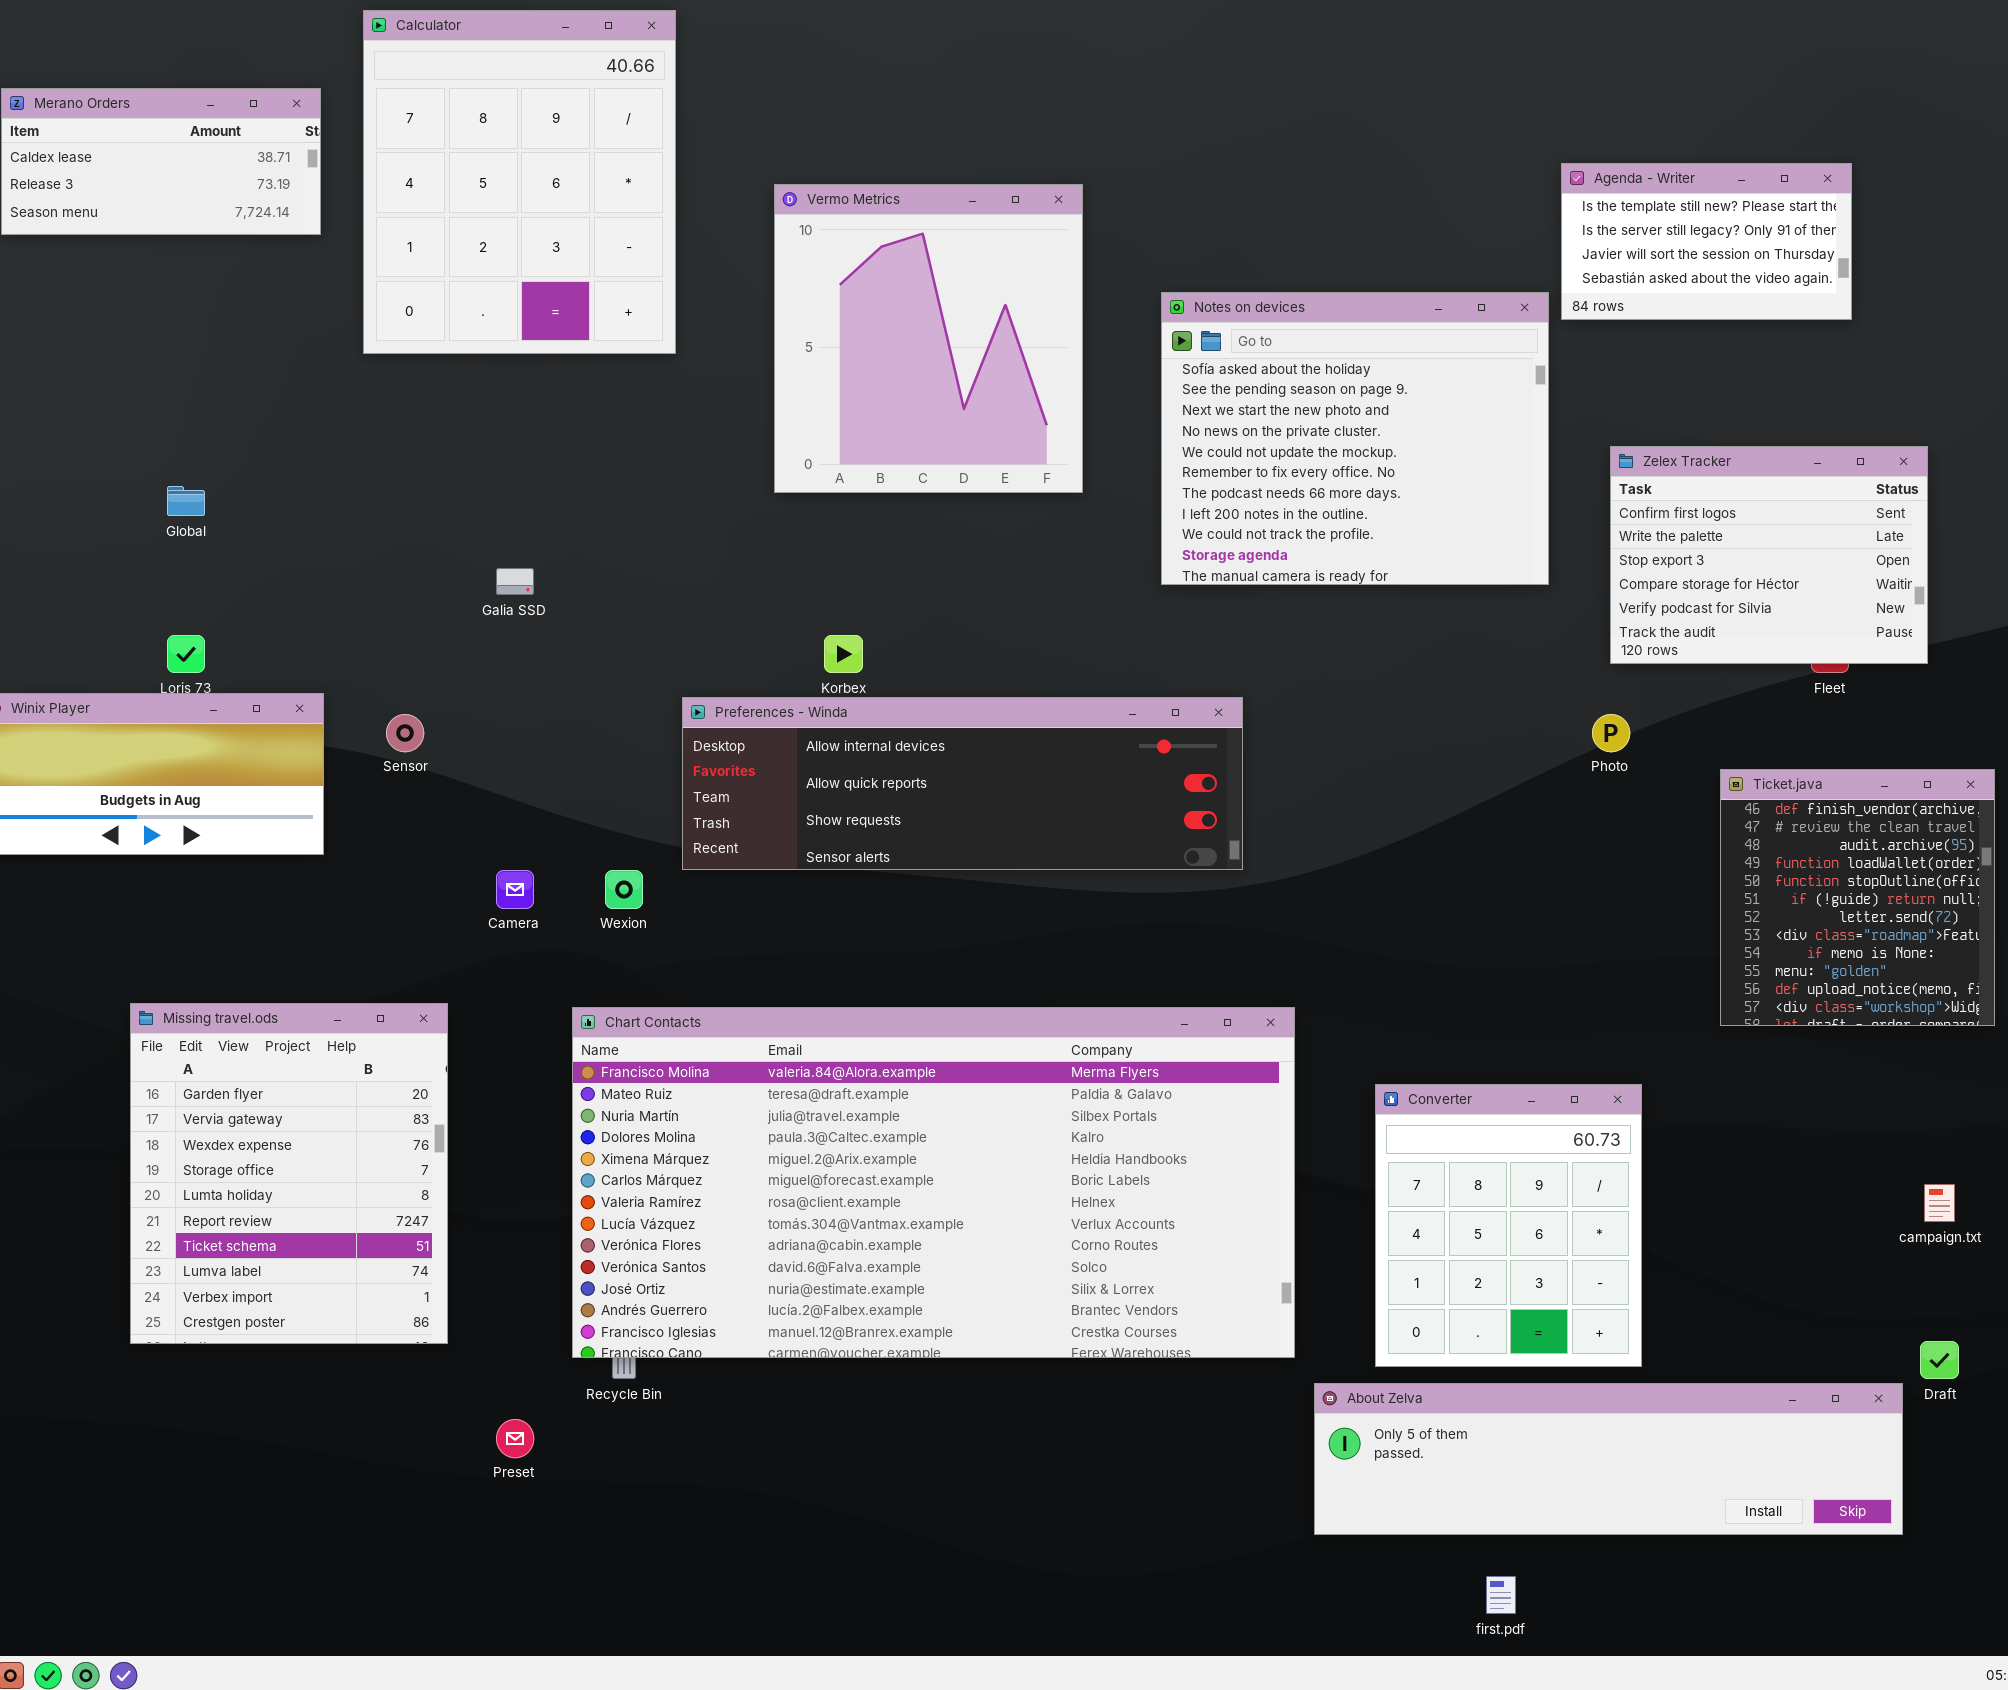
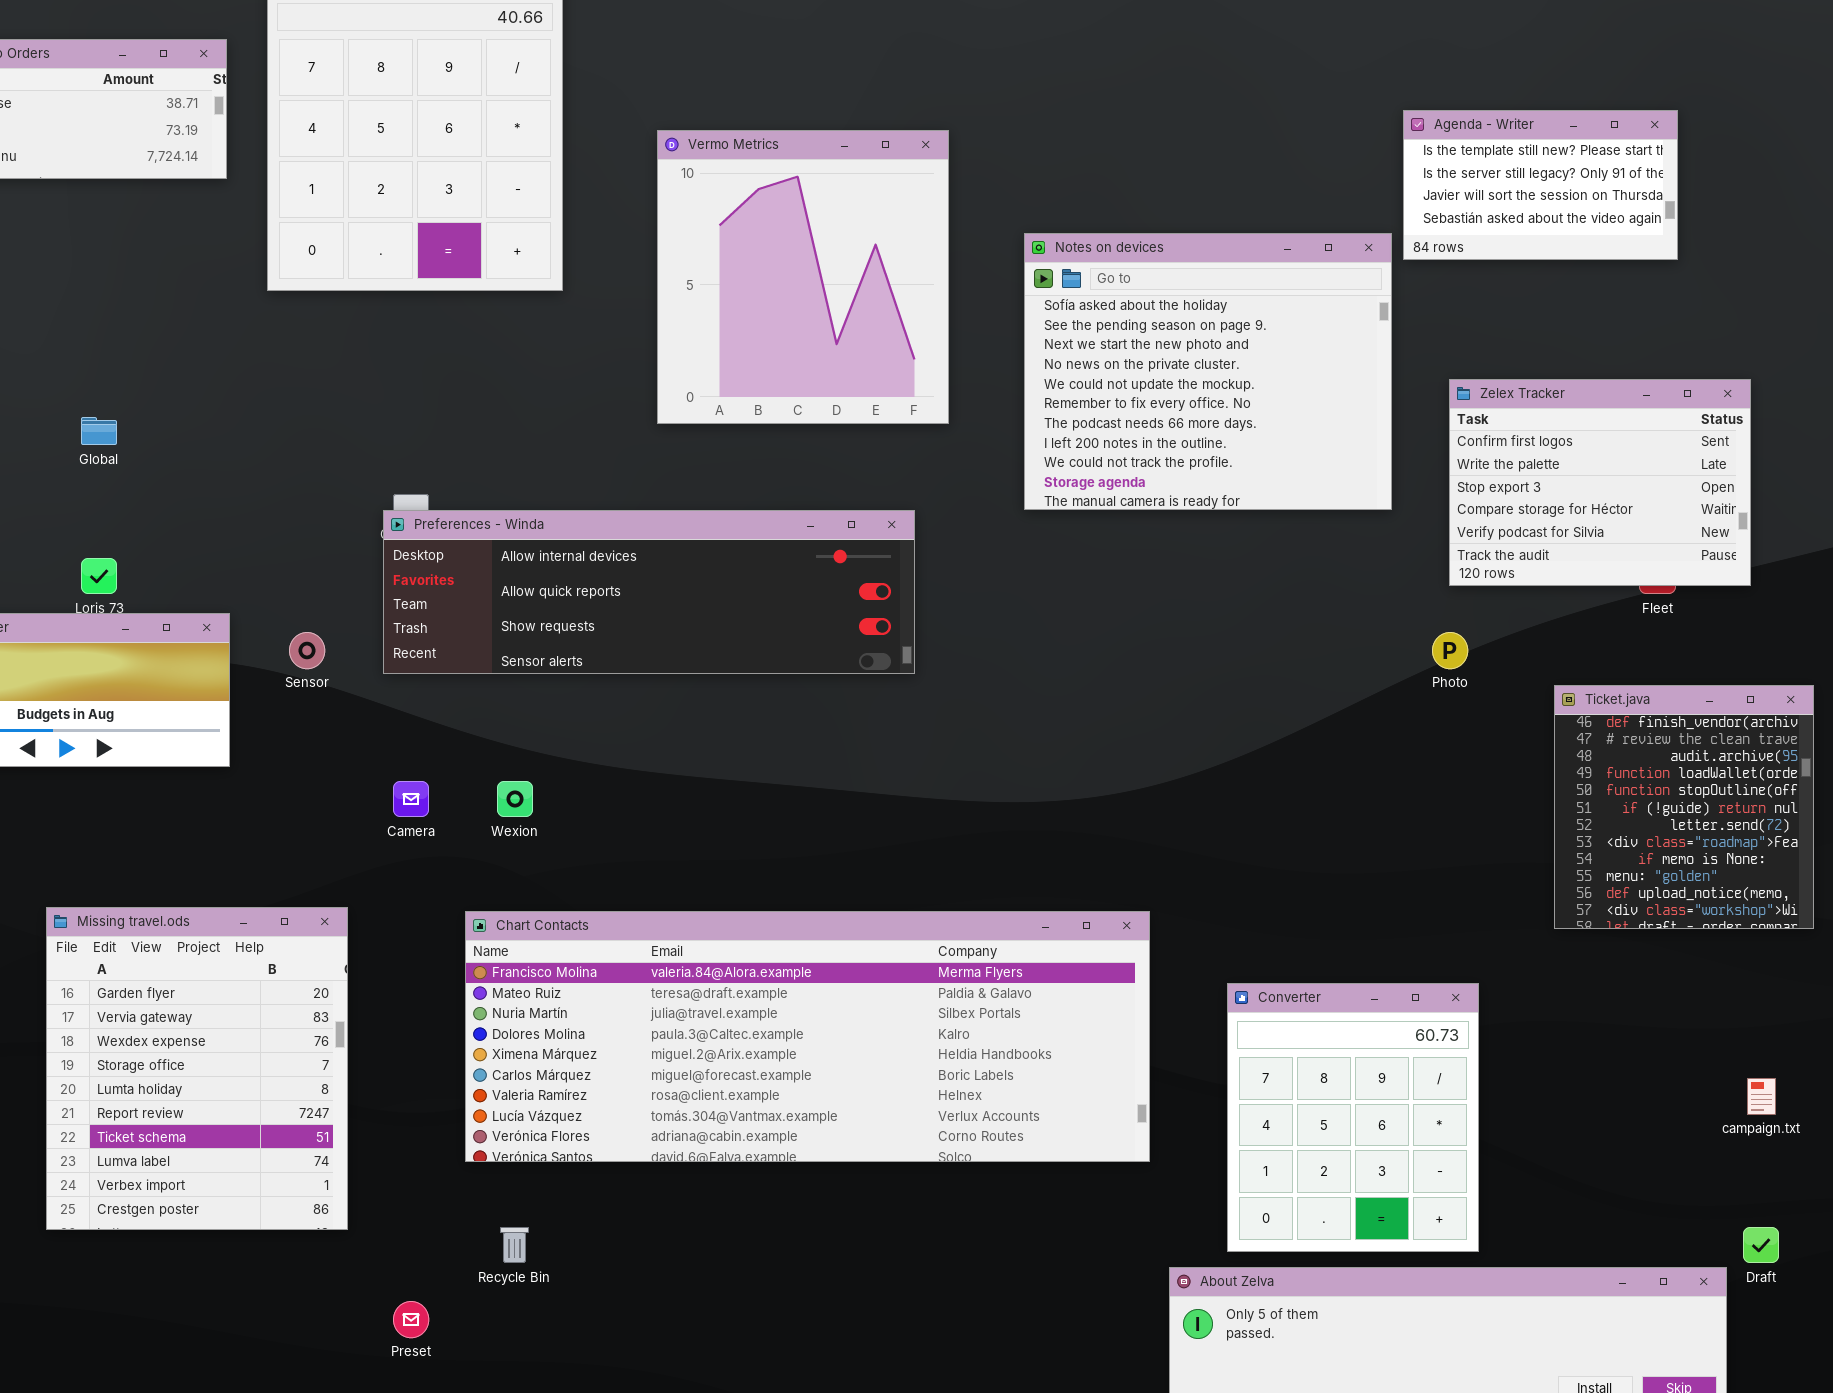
Preferences - Winda: [682,697,1243,870] -> [383,510,915,674], moved
Chart Contacts: [572,1007,1295,1358] -> [465,911,1150,1162], resized

